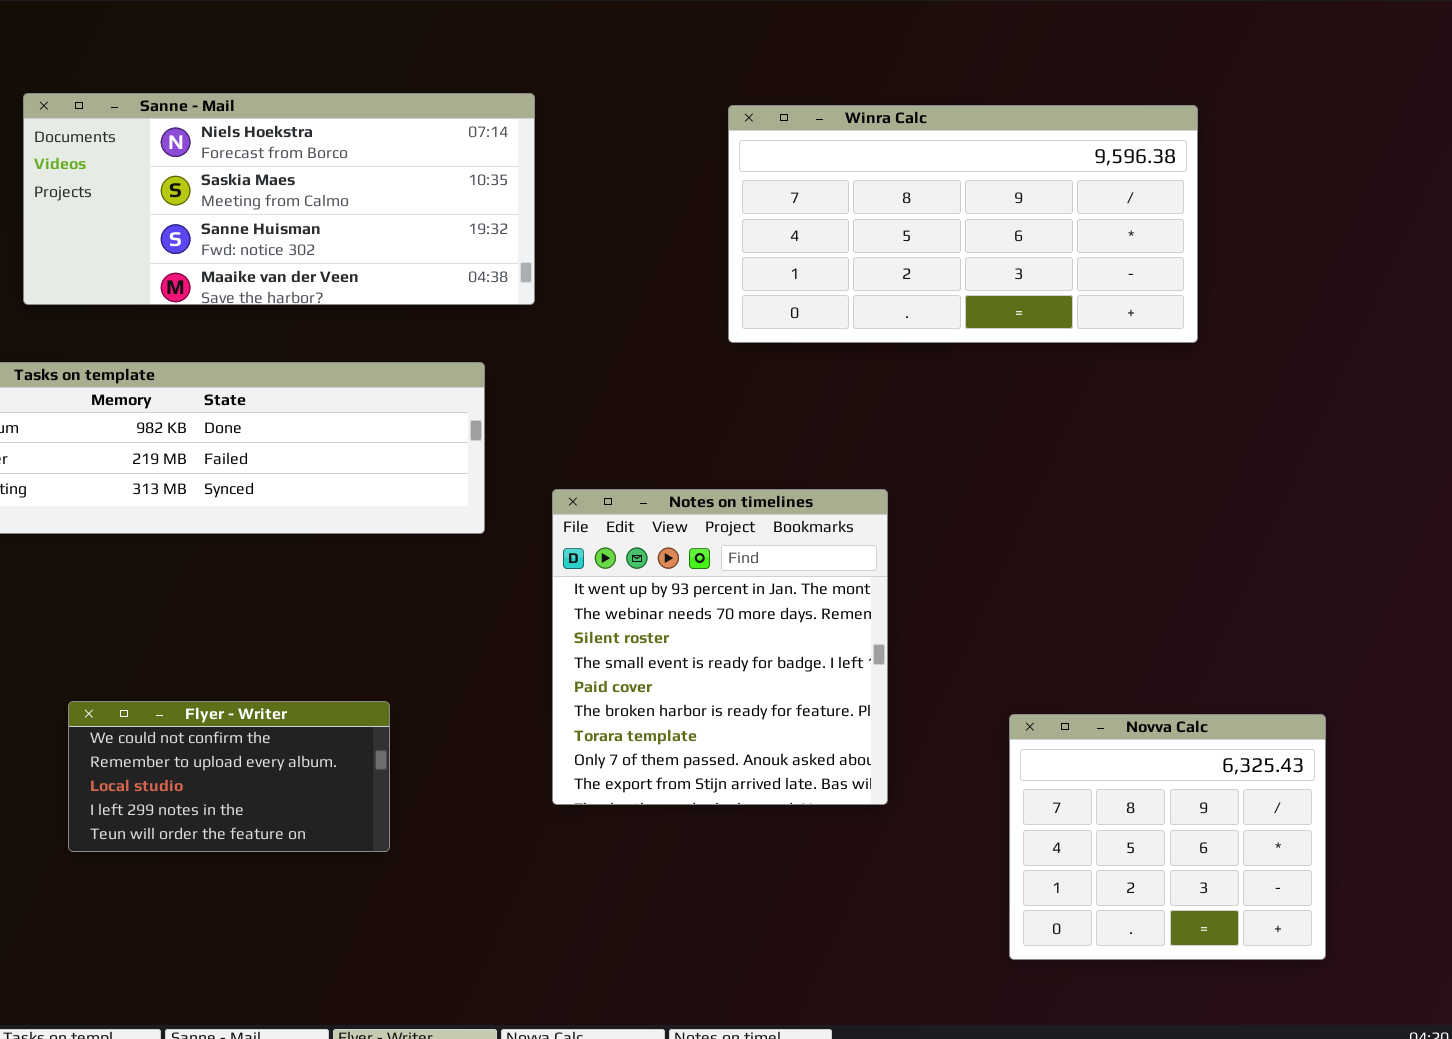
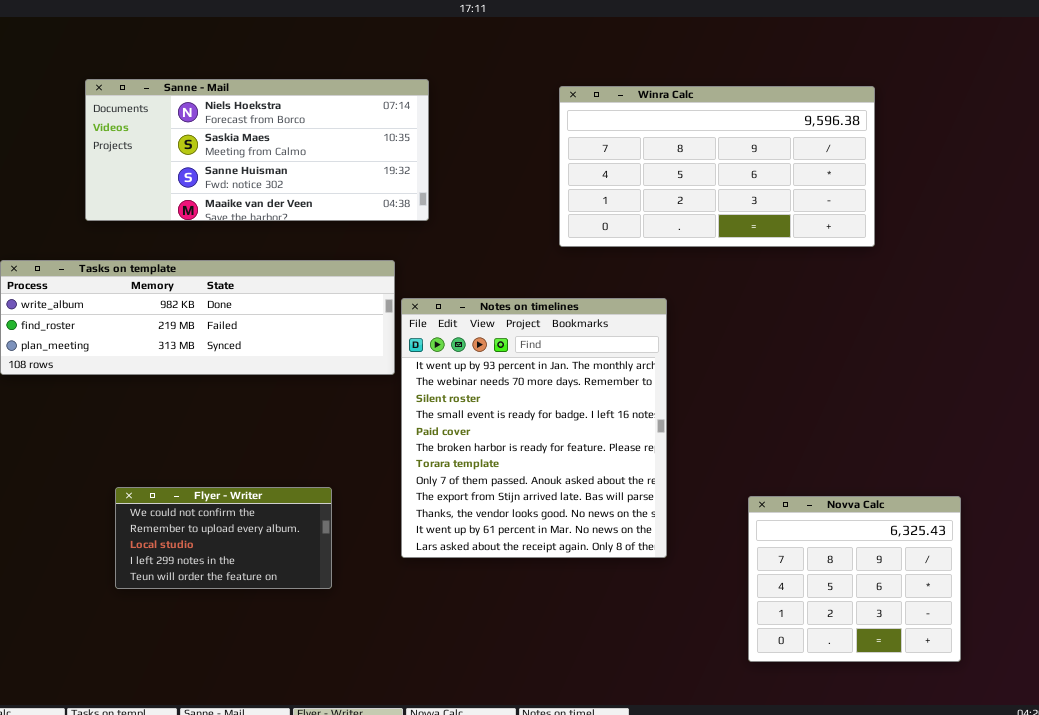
Notes on timelines: [552,489,888,805] -> [401,298,667,558], resized

